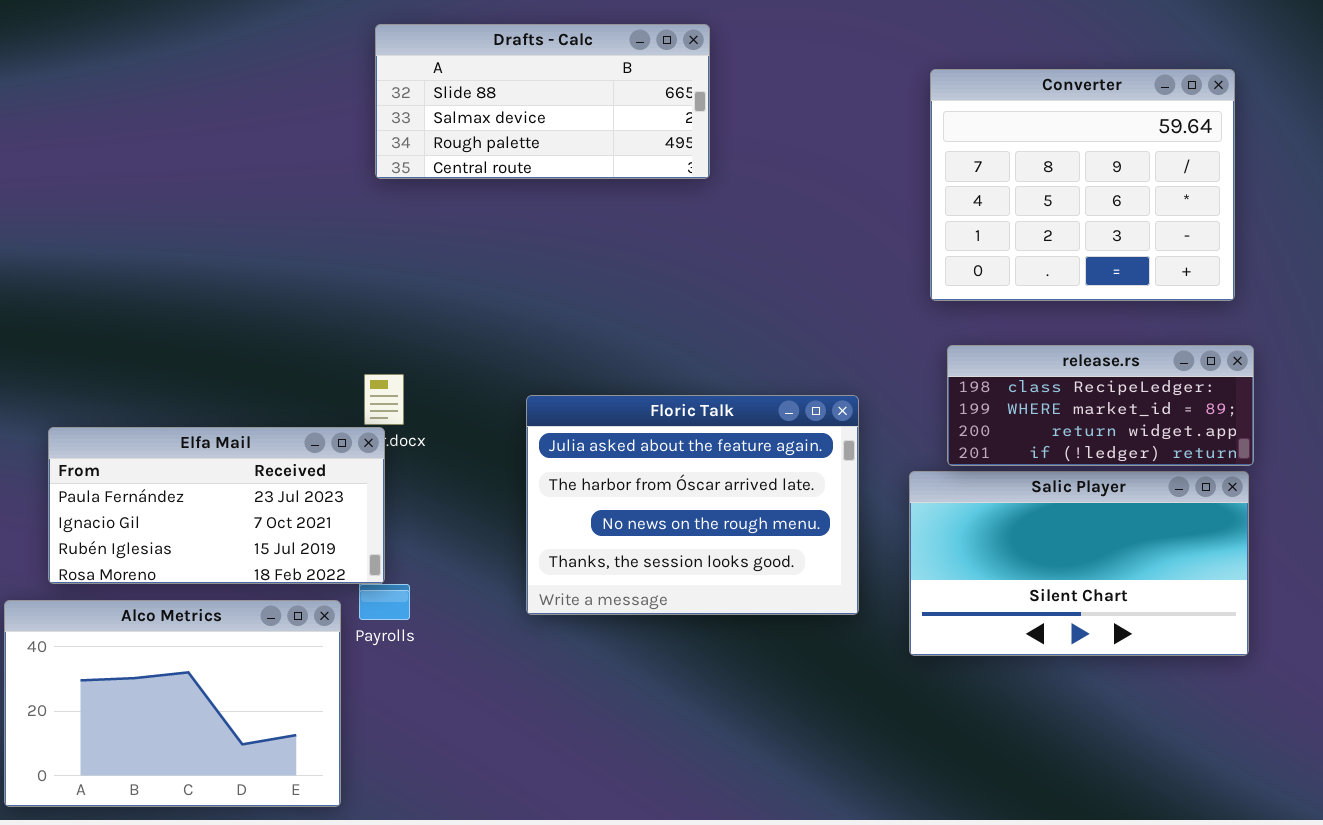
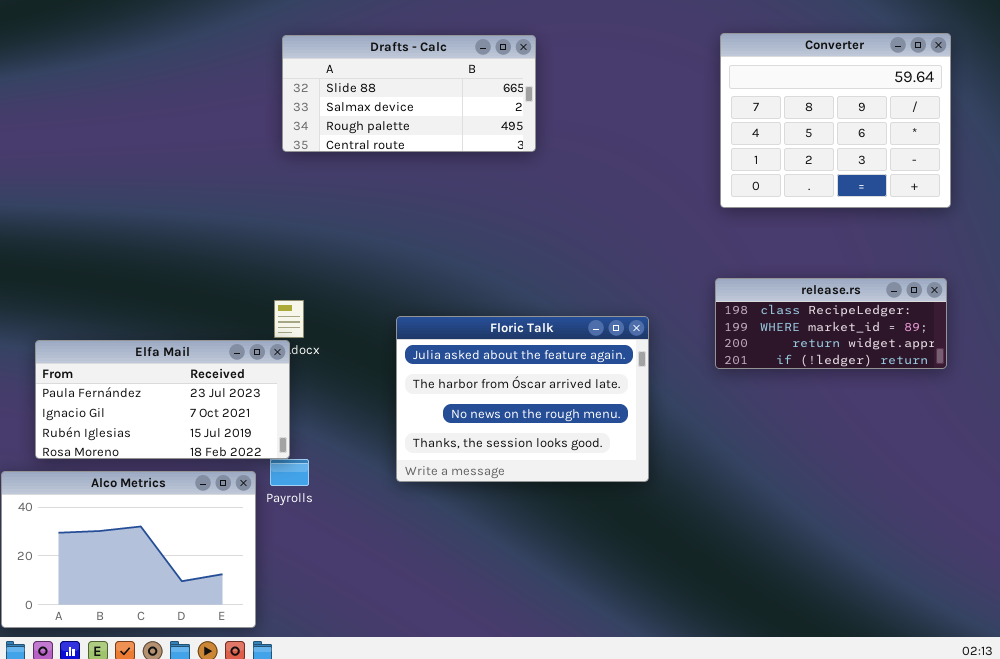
Converter: [930,69,1235,301] -> [720,33,951,208], moved
Salic Player: [909,471,1249,656] -> none, closed

